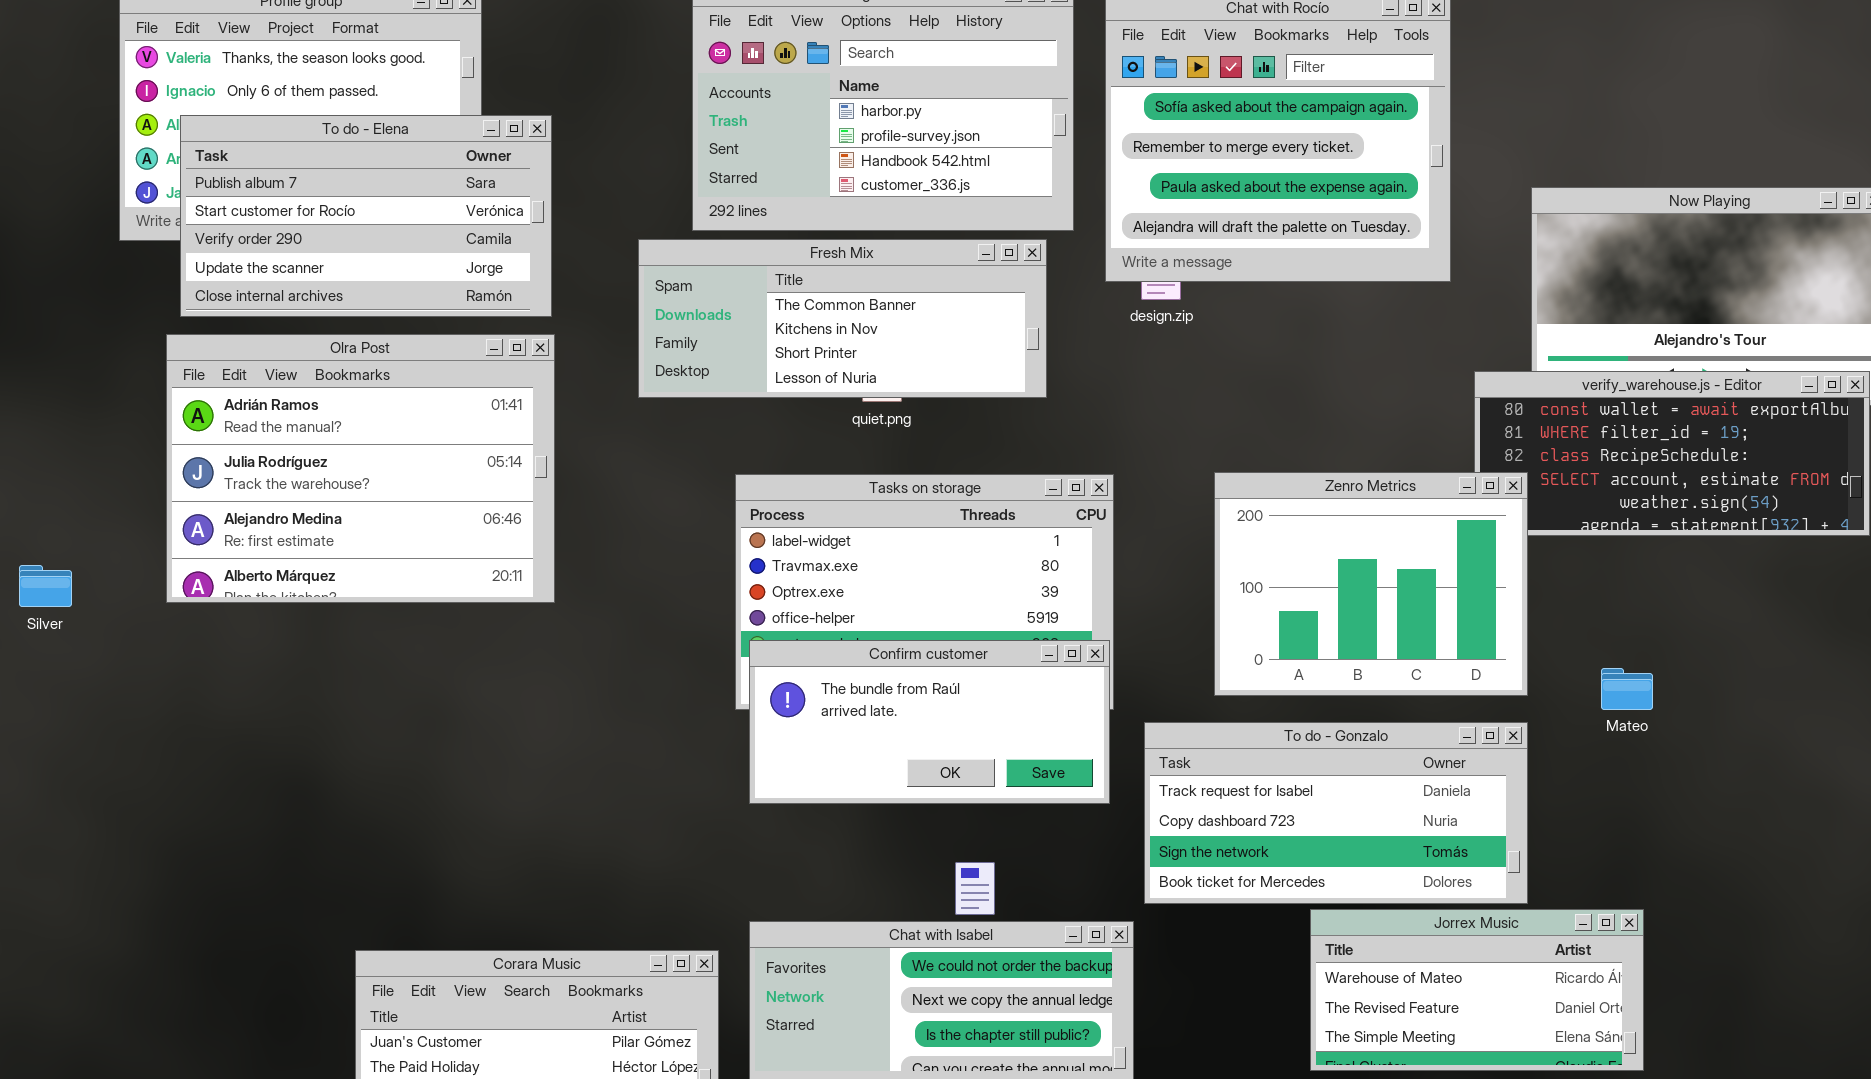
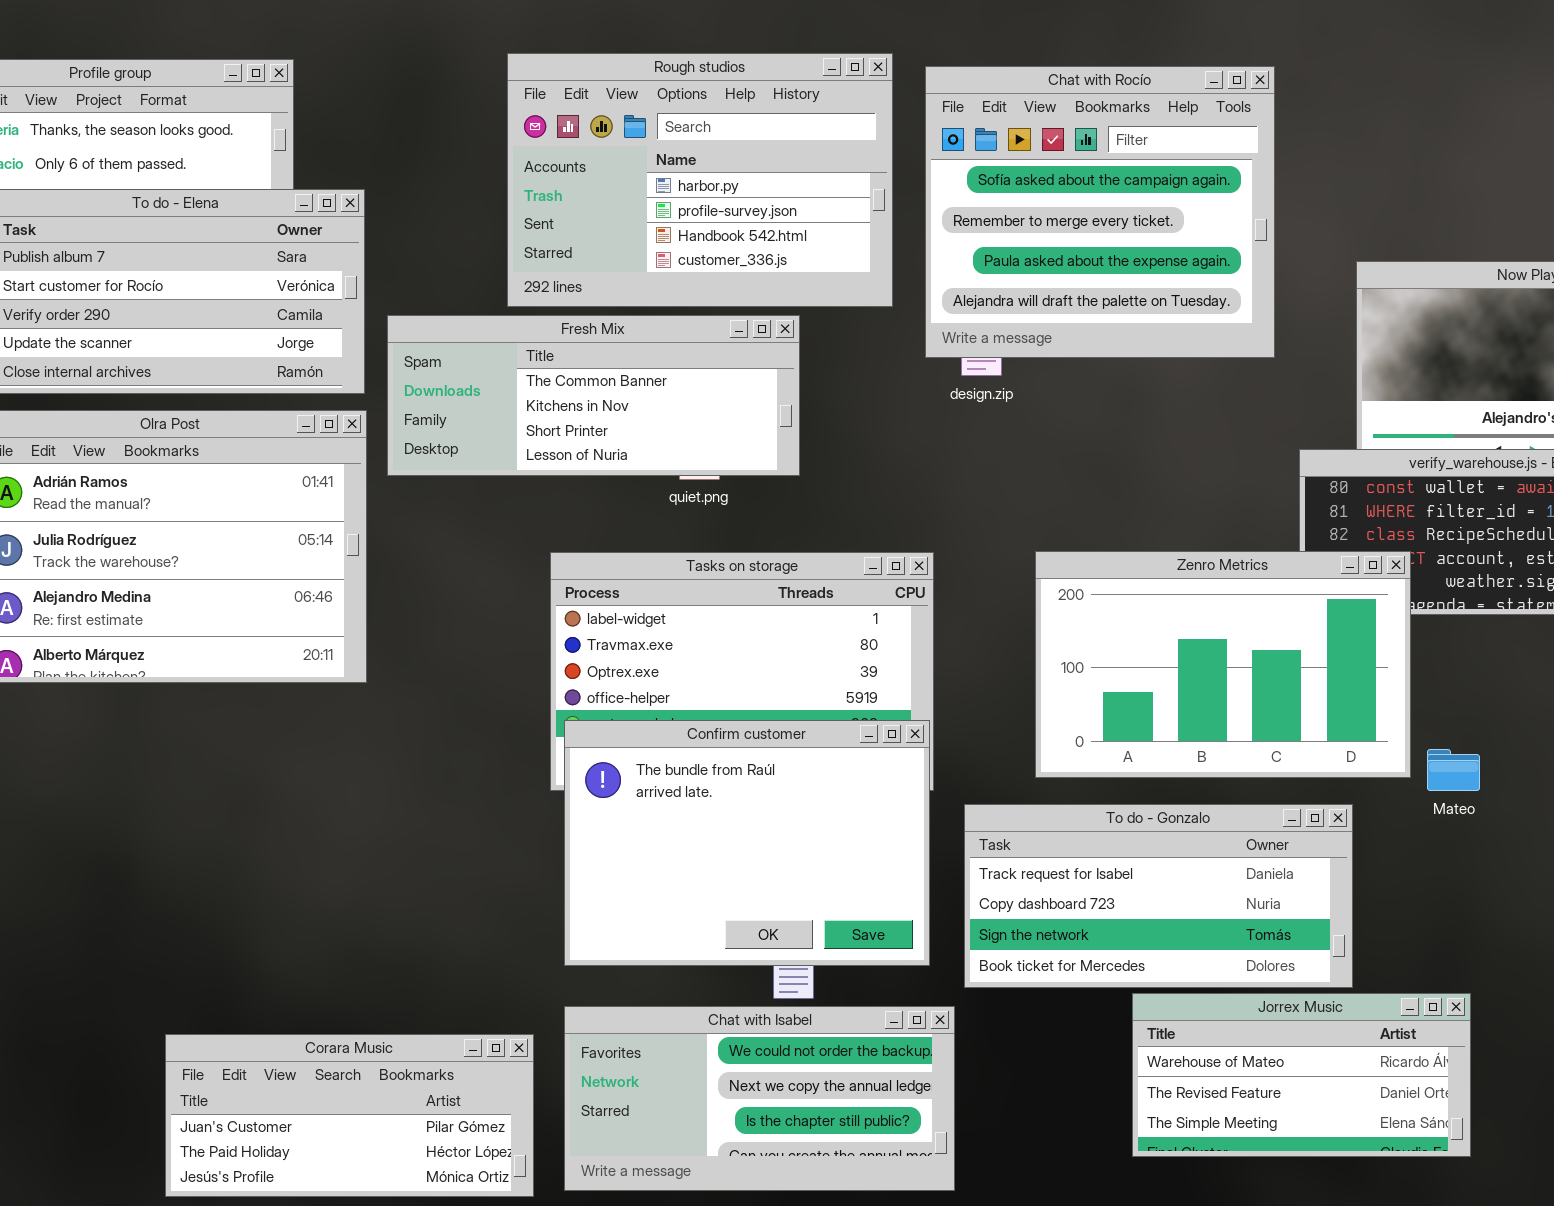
Fresh Mix: [638,239,1047,398] -> [387,315,800,476], moved
Zenro Metrics: [1214,472,1528,696] -> [1035,551,1411,778], resized
Confirm customer: [749,640,1110,804] -> [564,720,930,966], resized

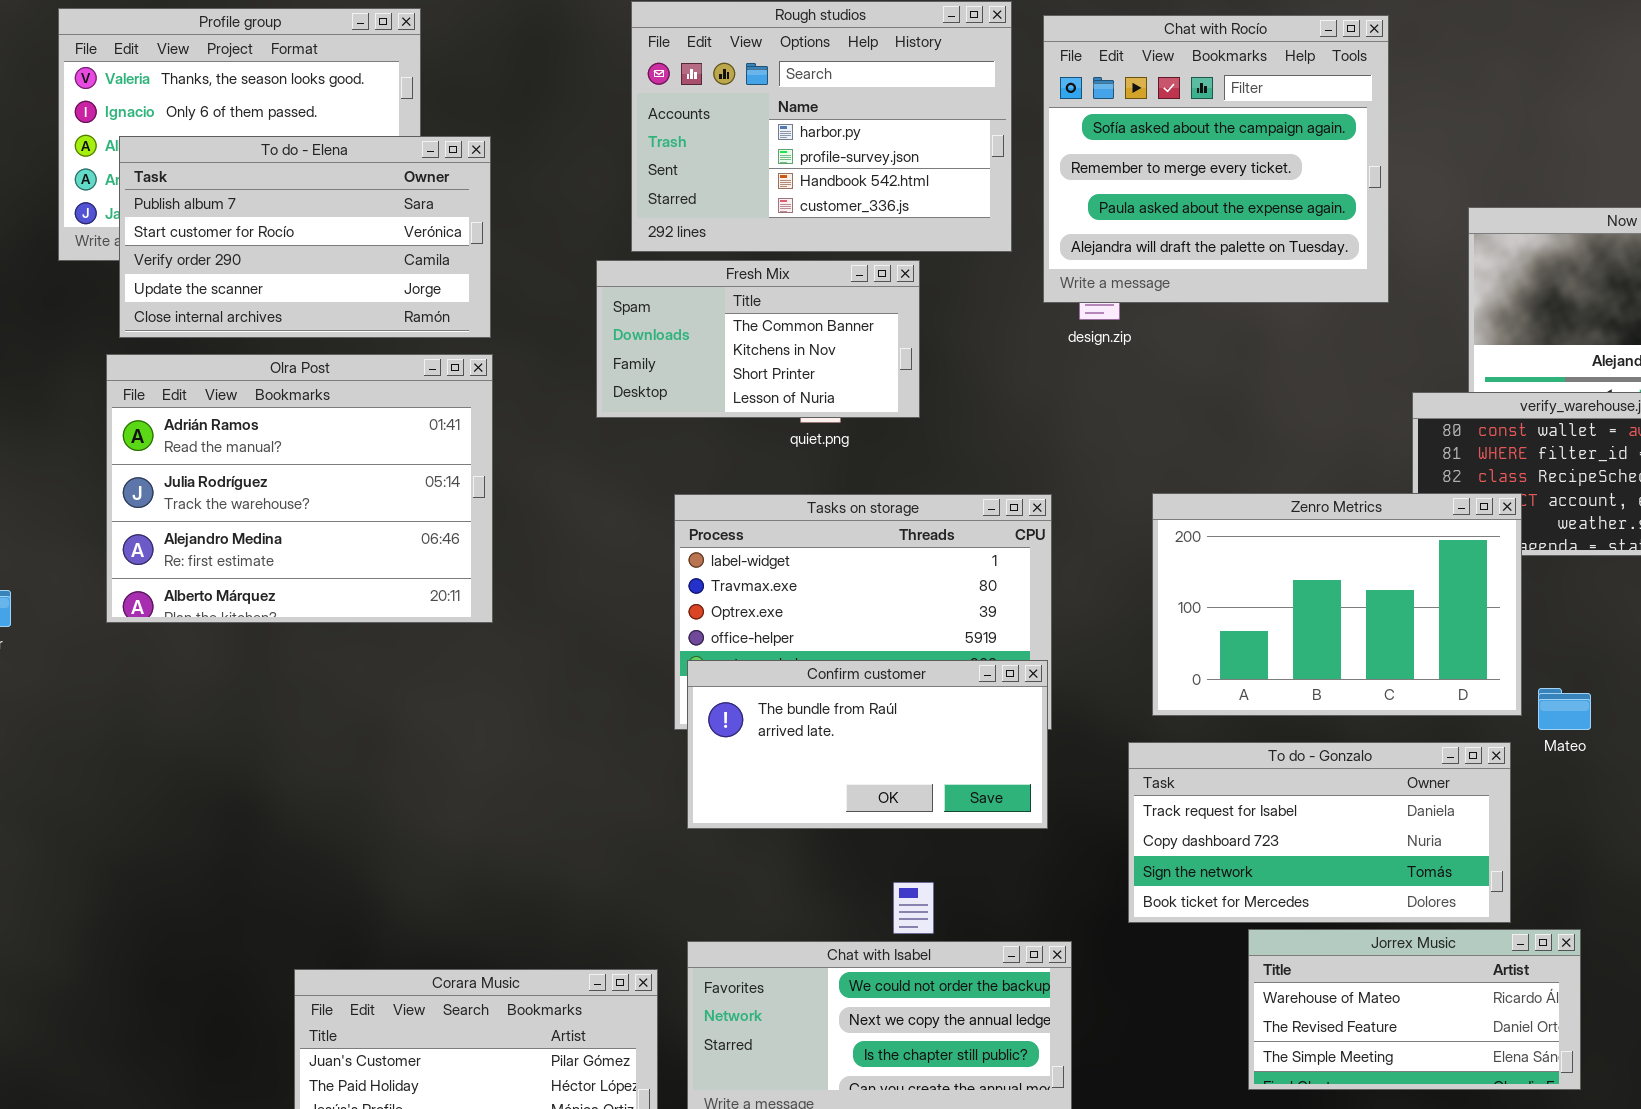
Fresh Mix: [387,315,800,476] -> [596,260,920,418], resized
Confirm customer: [564,720,930,966] -> [687,660,1048,829], resized
To do - Gonzalo: [964,804,1353,988] -> [1128,742,1511,923], moved

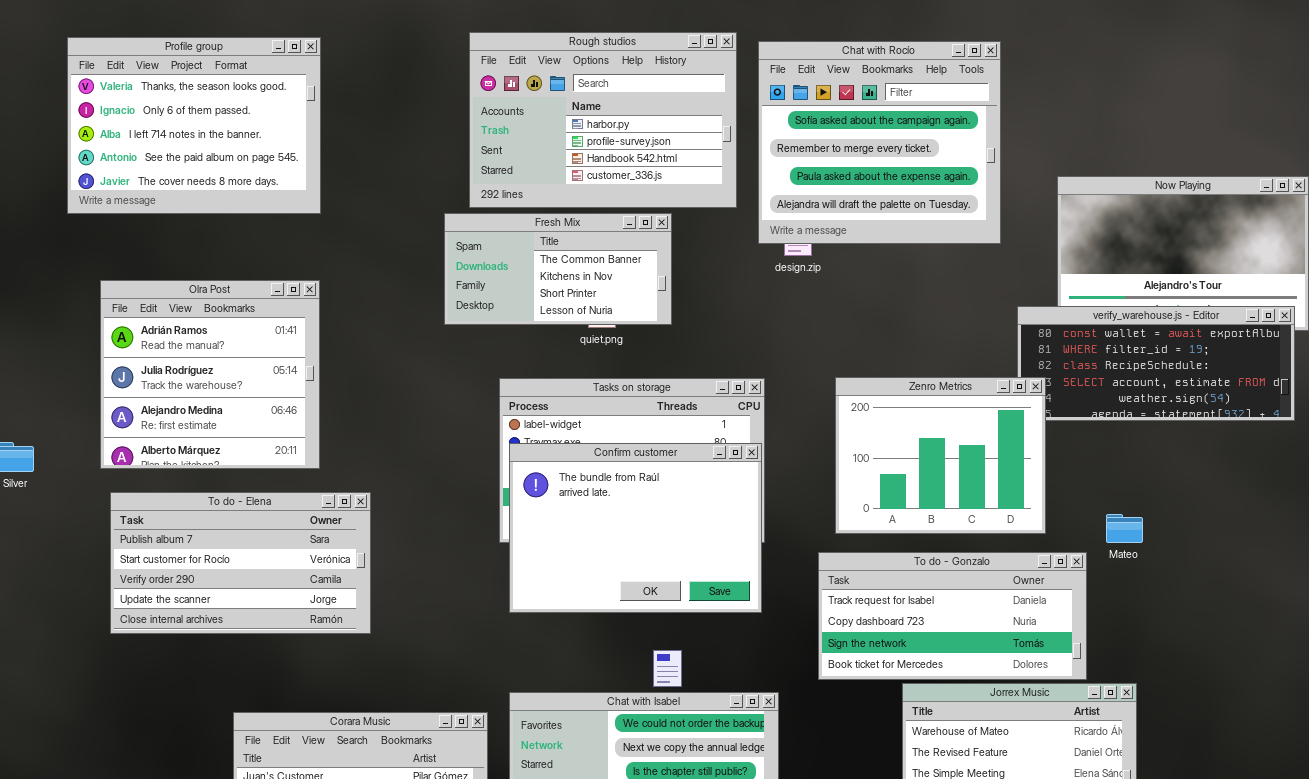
To do - Elena: [119,136,491,338] -> [110,492,371,634], moved
Olra Post: [106,354,493,623] -> [100,280,320,469], resized
Zenro Metrics: [1152,493,1522,716] -> [835,377,1046,534], resized
Confirm customer: [687,660,1048,829] -> [509,443,762,613], resized

